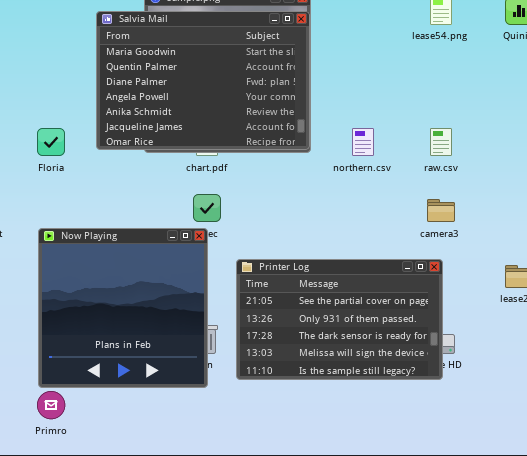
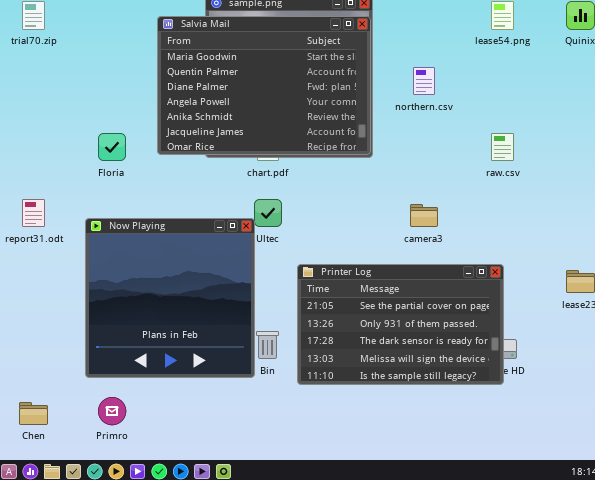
northern.csv: [352,128,374,156] -> [413,67,435,95], moved
camera3: [427,199,455,222] -> [410,204,438,227], moved
Now Playing: [38,228,208,388] -> [85,218,255,378], moved

